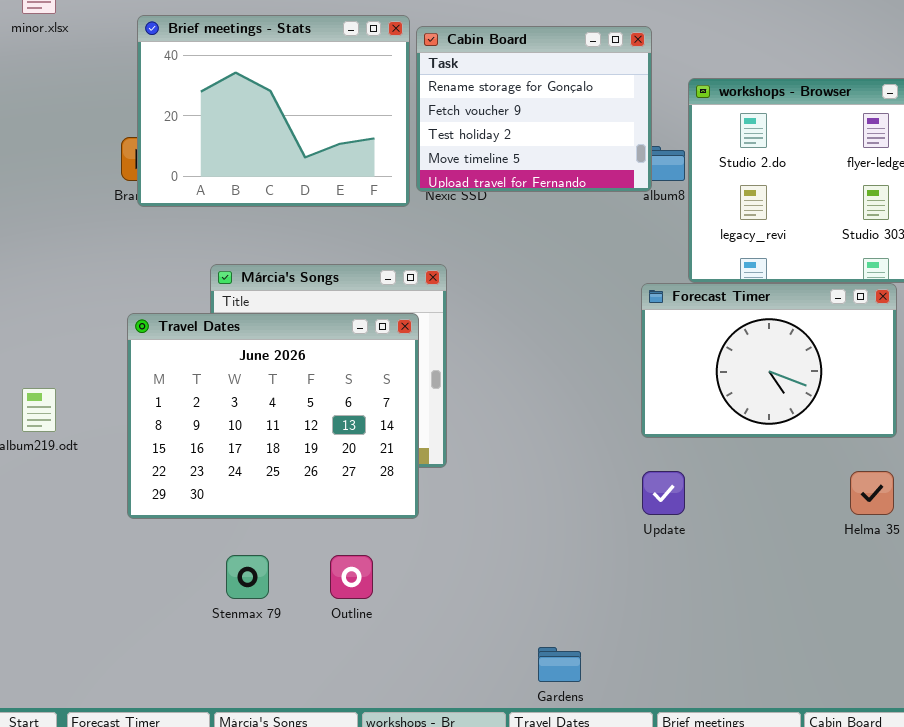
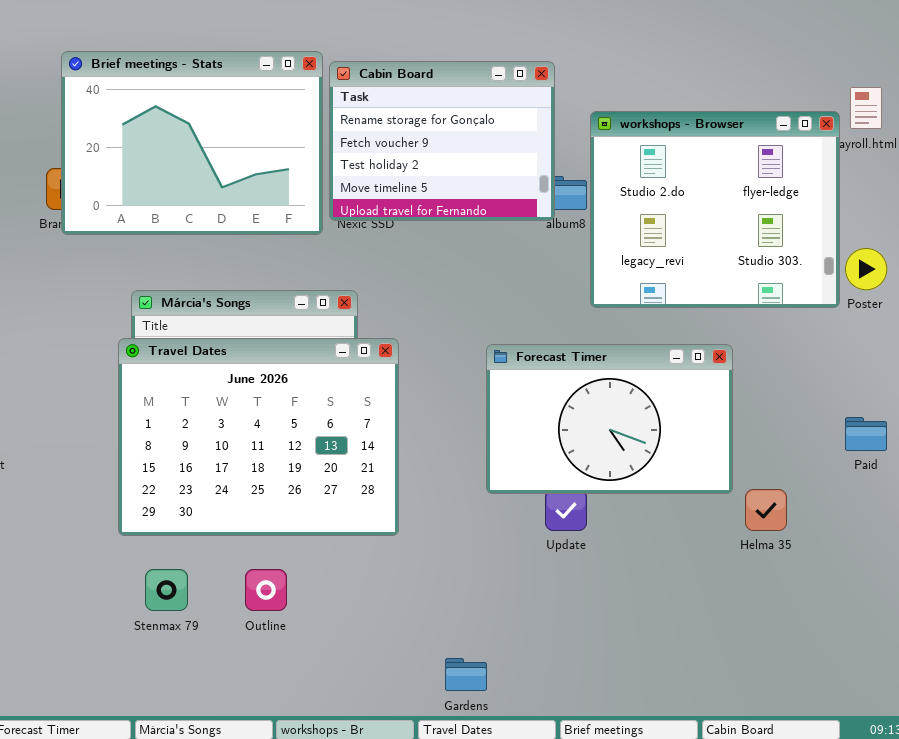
Forecast Timer: [641,283,897,438] -> [486,344,733,494], moved
Travel Dates: [127,313,419,519] -> [118,338,399,536], moved

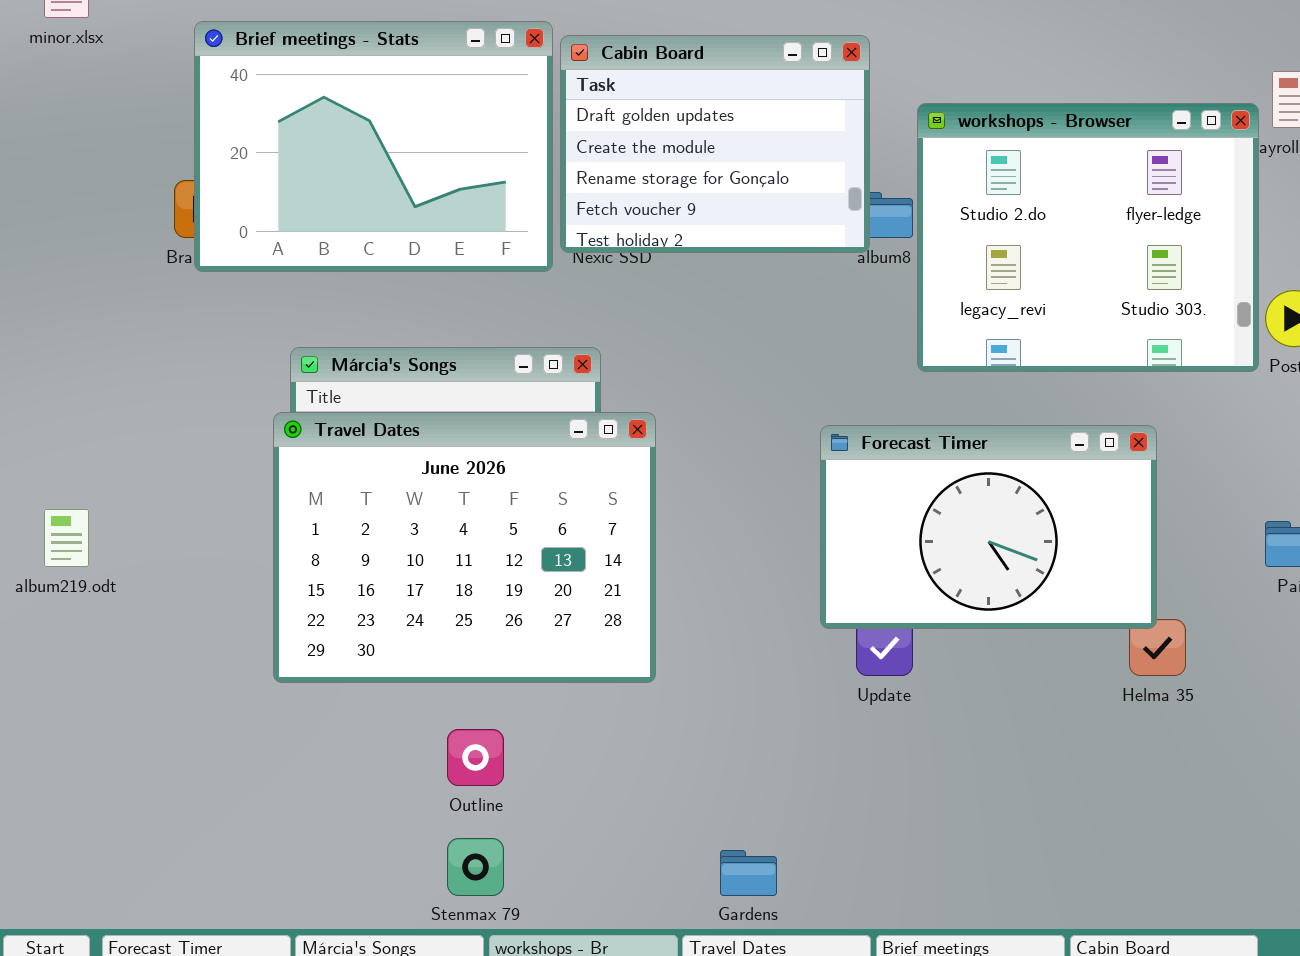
Cabin Board: [329,61,555,221] -> [560,35,870,253], scrolled up 2 rows
Forecast Timer: [486,344,733,494] -> [820,425,1157,629], moved
Stenmax 79: [145,569,188,611] -> [447,838,504,896], moved

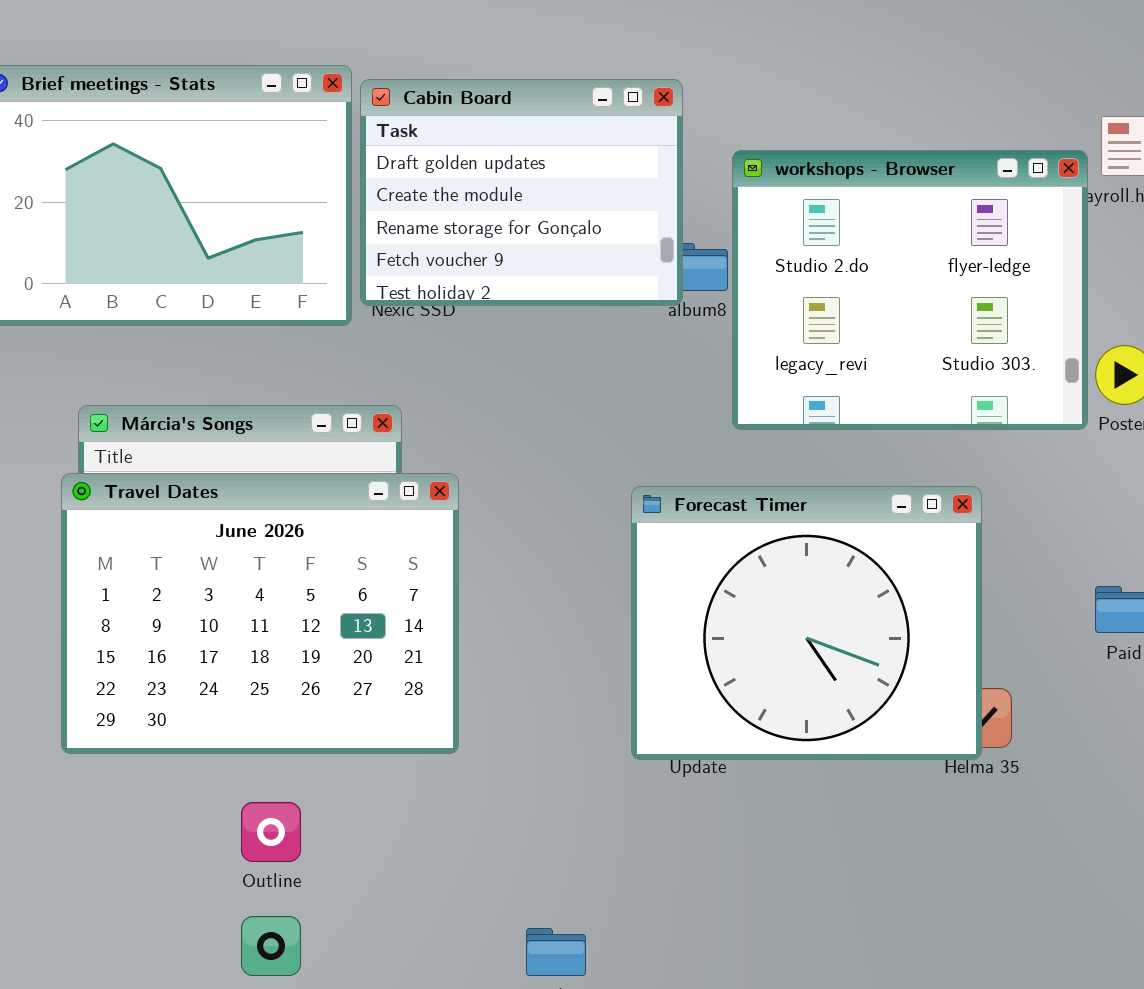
Forecast Timer: [820,425,1157,629] -> [631,486,982,760], resized

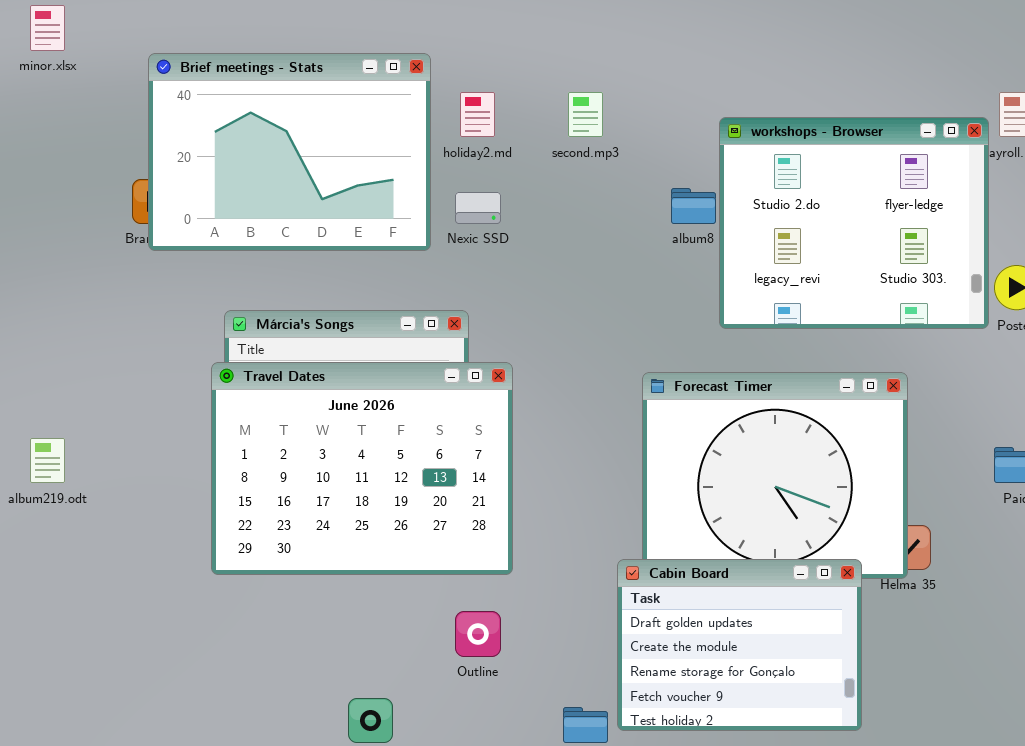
Cabin Board: [360,79,683,306] -> [617,559,862,731], moved
Outline: [241,802,301,862] -> [455,611,501,657], moved

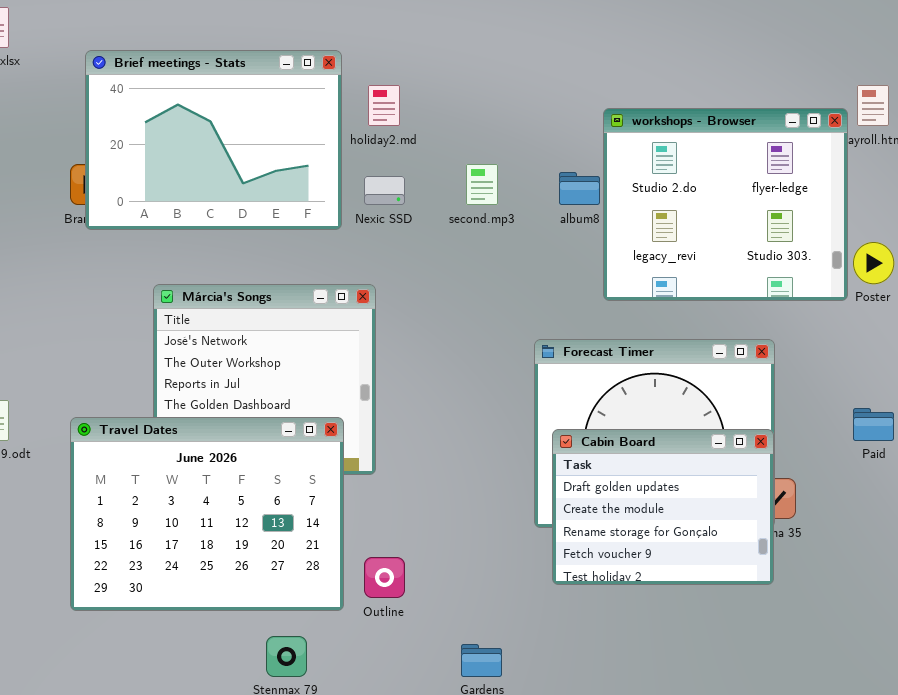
second.mp3: [568,92,603,137] -> [466,164,498,205], moved
Travel Dates: [211,362,513,575] -> [70,417,344,611], moved
Cabin Board: [617,559,862,731] -> [552,429,774,585], moved

